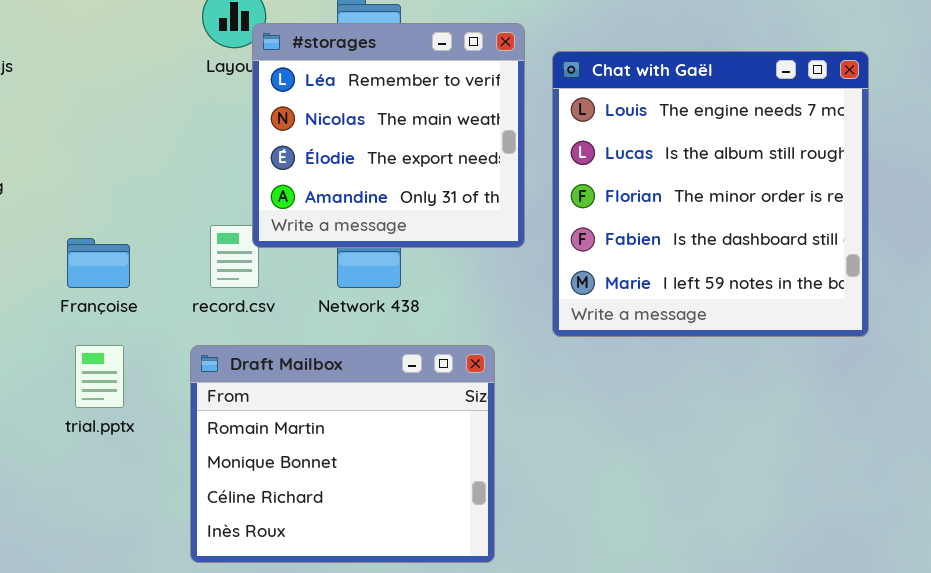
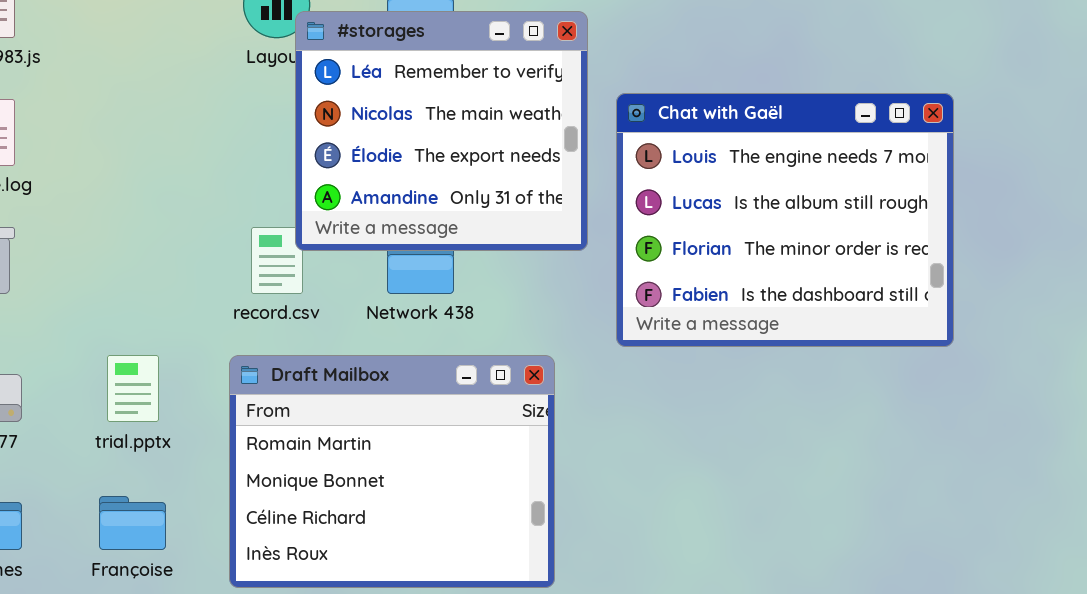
Chat with Gaël: [552,51,869,337] -> [616,93,954,347], resized
Françoise: [67,238,130,288] -> [99,496,166,550], moved

